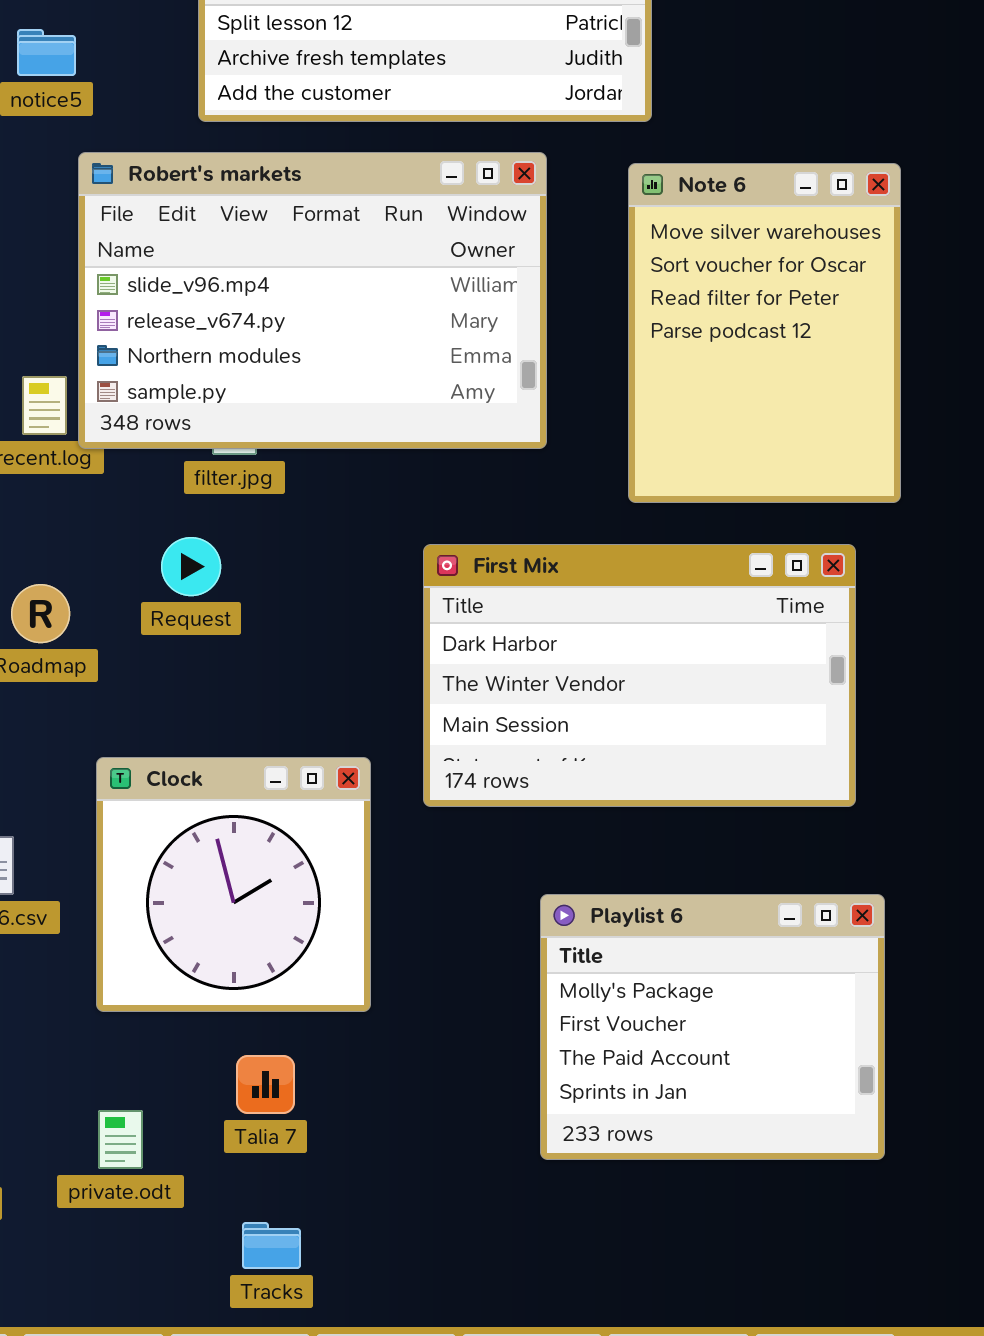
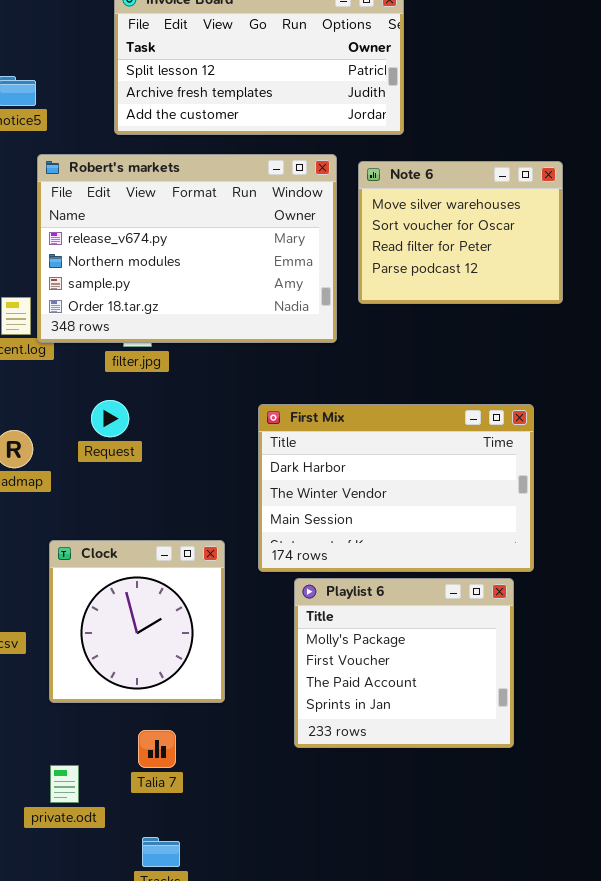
Robert's markets: [78,152,547,449] -> [37,154,337,343], scrolled down 1 row
Note 6: [628,163,901,503] -> [358,161,563,304], resized
Playlist 6: [540,894,885,1160] -> [294,578,514,748], moved

